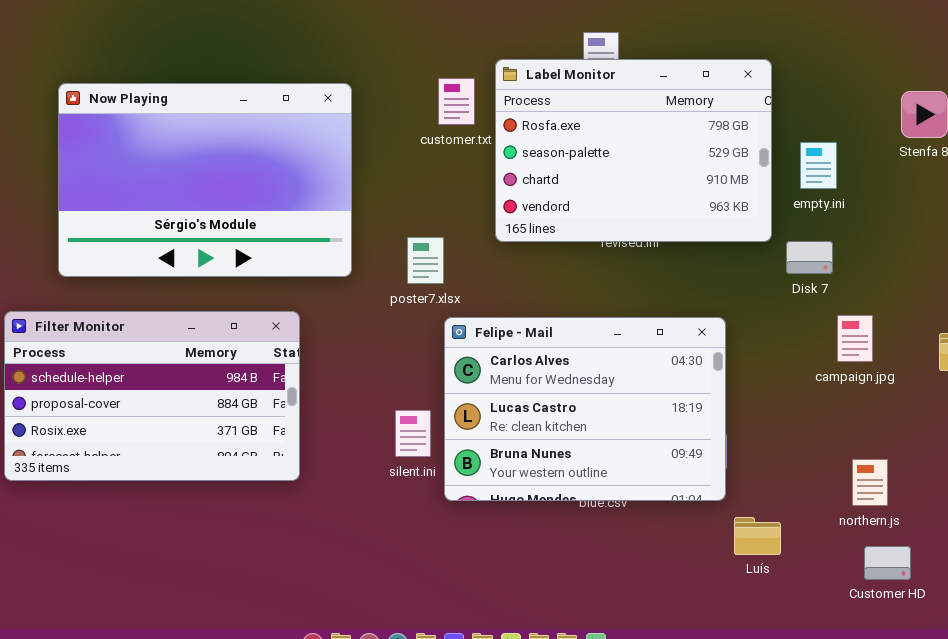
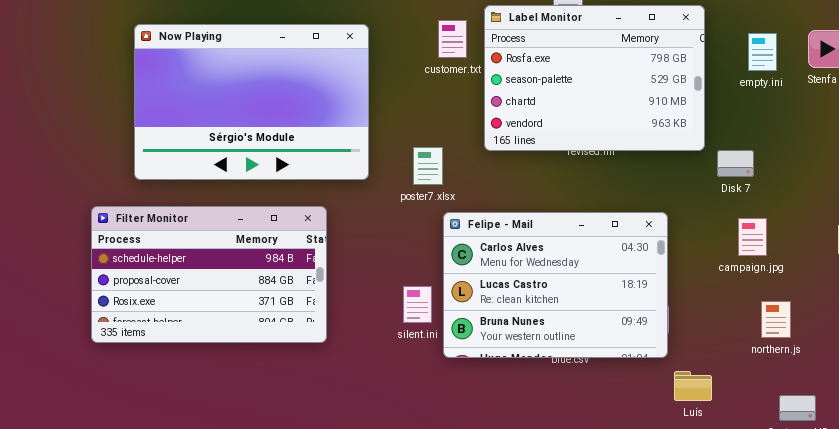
empty.ini: [800,142,837,189] -> [748,33,777,71], moved
campaign.jpg: [837,315,873,362] -> [738,218,767,256], moved
northern.js: [852,459,888,506] -> [761,301,791,338], moved

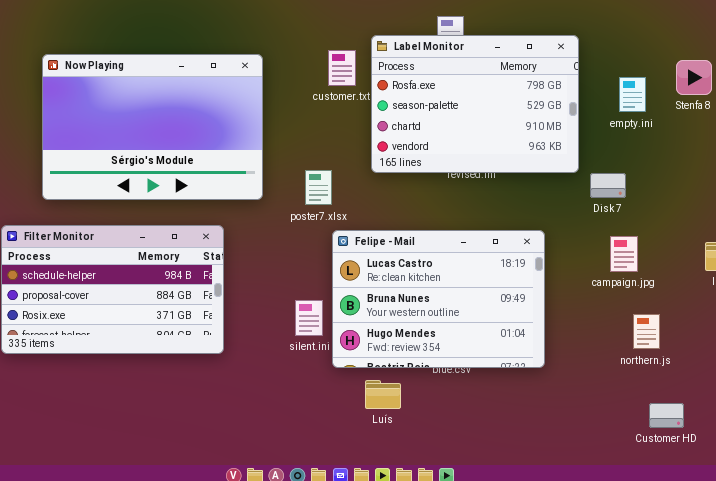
empty.ini: [748,33,777,71] -> [619,77,646,112], moved
Felipe - Mail: [443,212,668,358] -> [332,230,545,368], scrolled down 1 row
Luís: [674,371,712,401] -> [365,380,401,409], moved

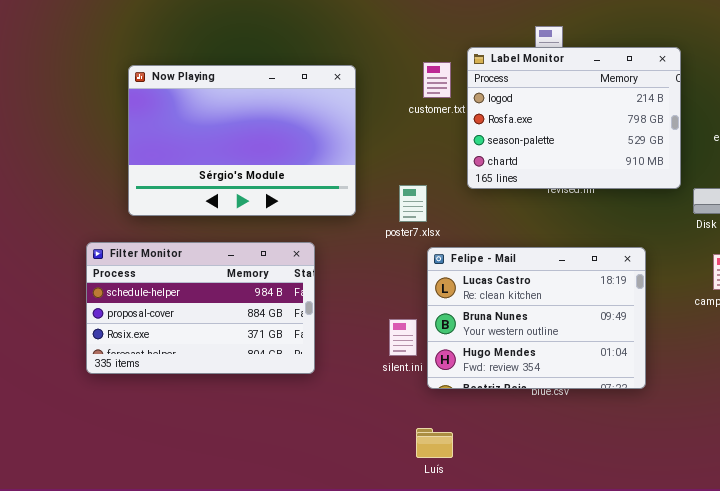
Label Monitor: [371,35,579,173] -> [467,47,681,189], scrolled up 1 row
Luís: [365,380,401,409] -> [416,428,453,458], moved

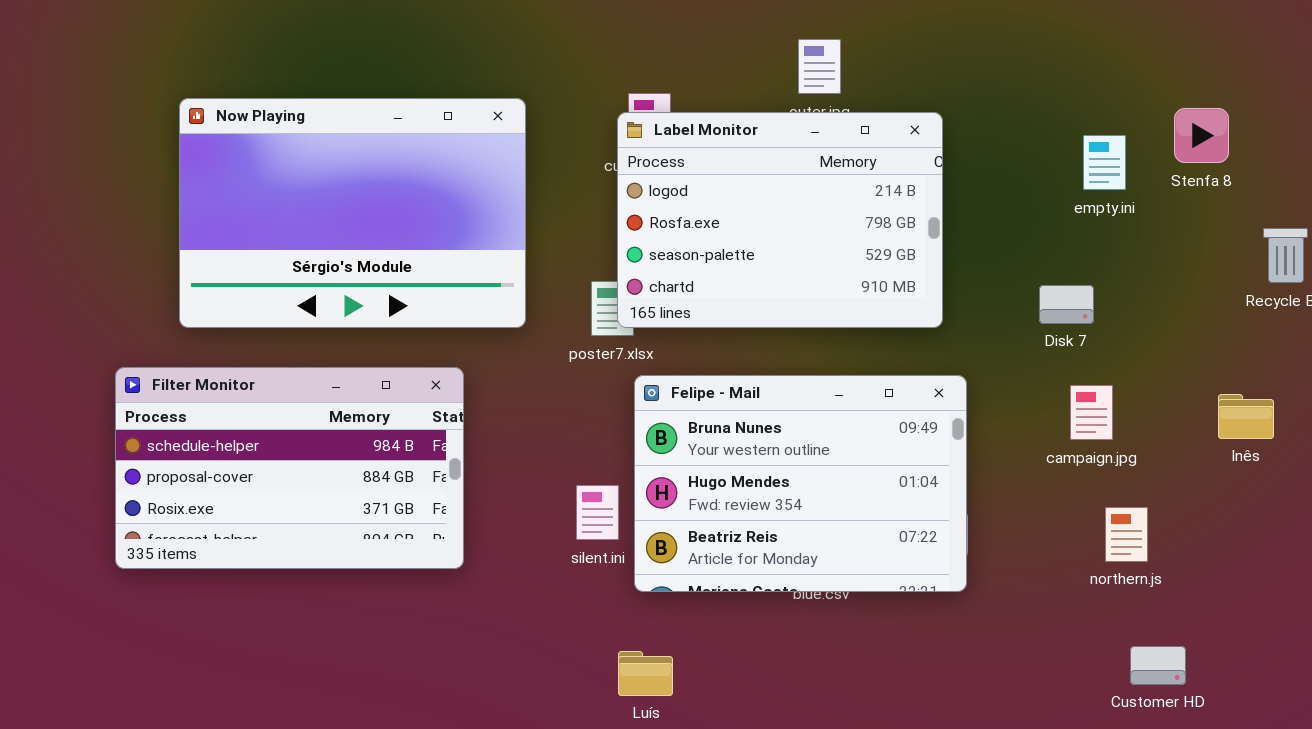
Label Monitor: [467,47,681,189] -> [617,112,943,328], moved
Felipe - Mail: [427,247,646,389] -> [634,375,967,592], scrolled down 1 row

